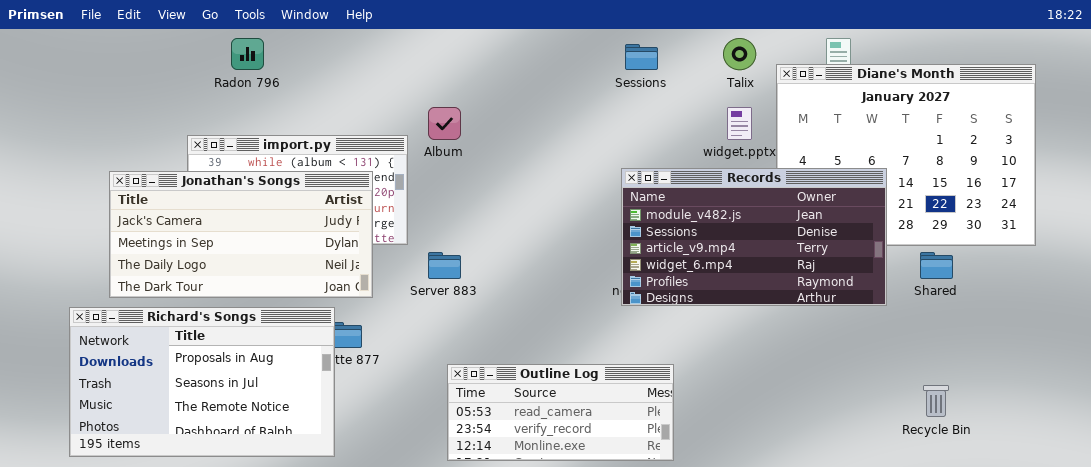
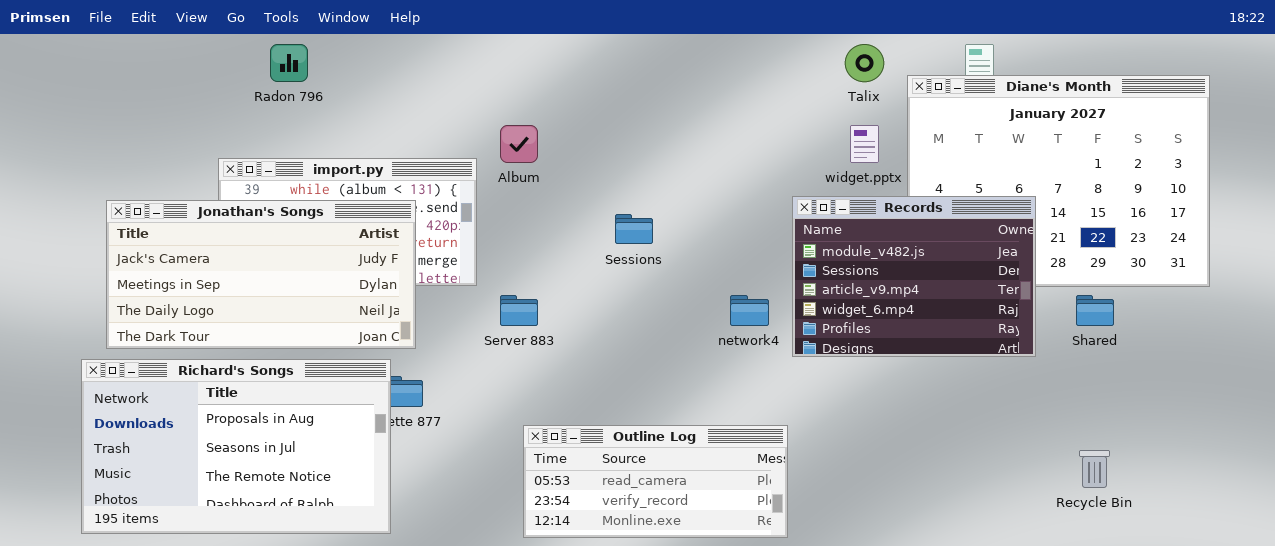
Sessions: [625,44,658,70] -> [615,214,653,244], moved
Records: [621,168,887,306] -> [792,196,1036,357], resized
Jonathan's Songs: [109,171,373,298] -> [106,200,416,349], moved

